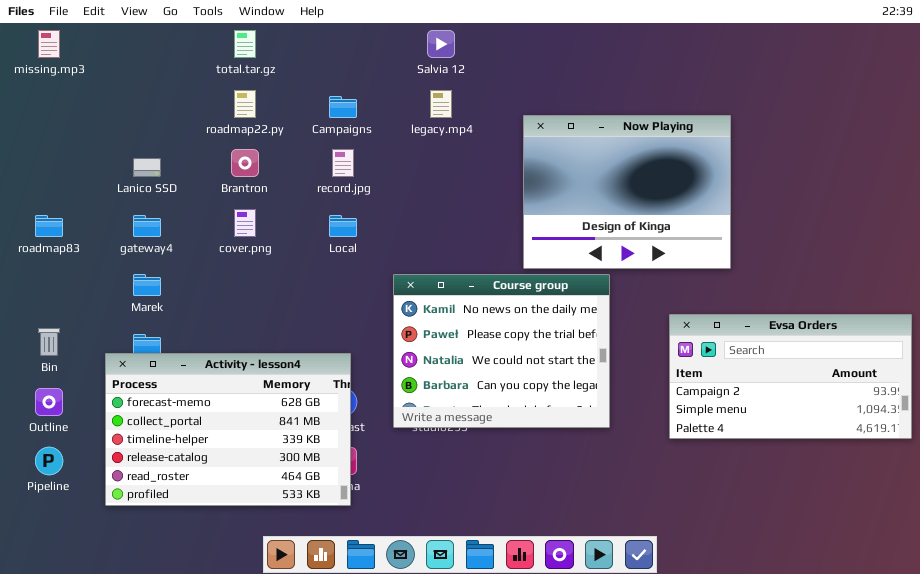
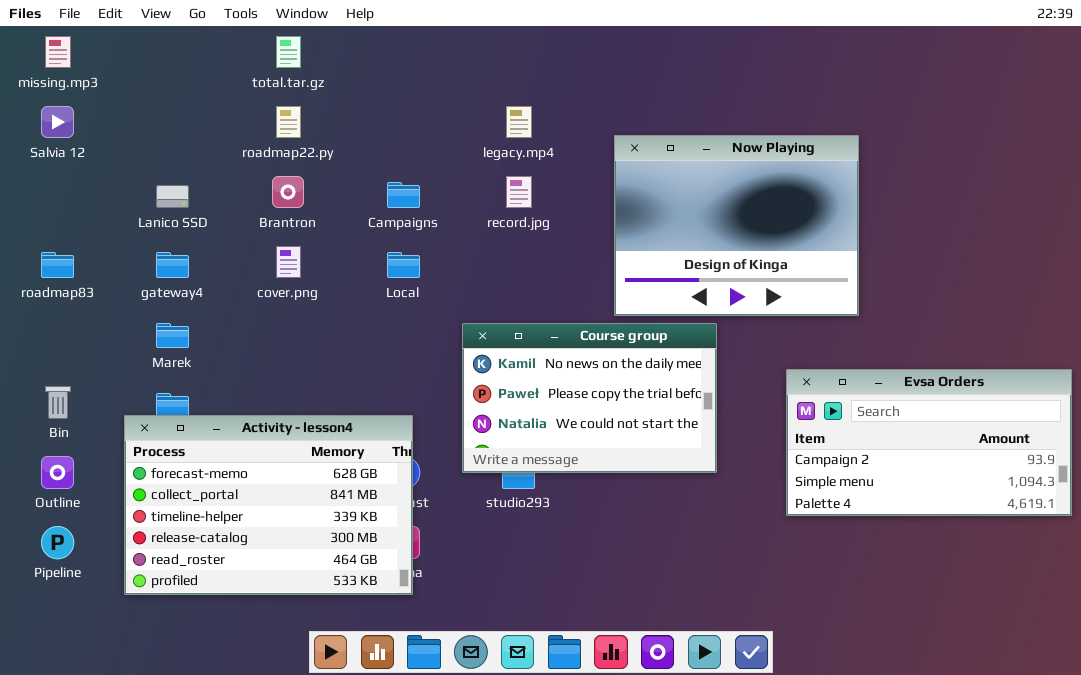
Salvia 12: [427,30,455,58] -> [41,106,74,138], moved
Campaigns: [329,96,357,118] -> [387,182,420,208], moved
record.jpg: [332,149,354,177] -> [506,176,532,208], moved
Course group: [393,274,610,428] -> [462,323,717,473], resized

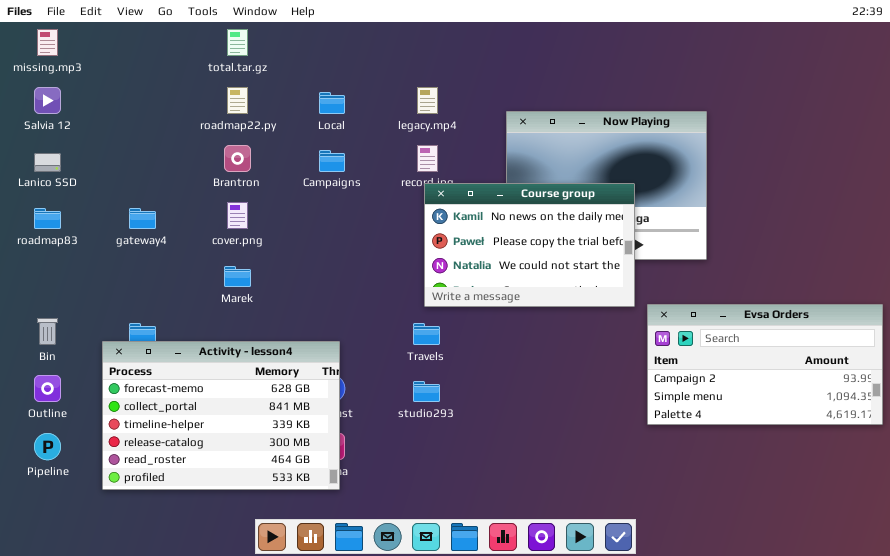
Lanico SSD: [156,185,189,208] -> [34,153,61,172], moved
Local: [387,252,420,278] -> [319,92,345,114], moved
Marek: [156,323,189,348] -> [224,266,251,287], moved
Course group: [462,323,717,473] -> [424,183,635,307], moved

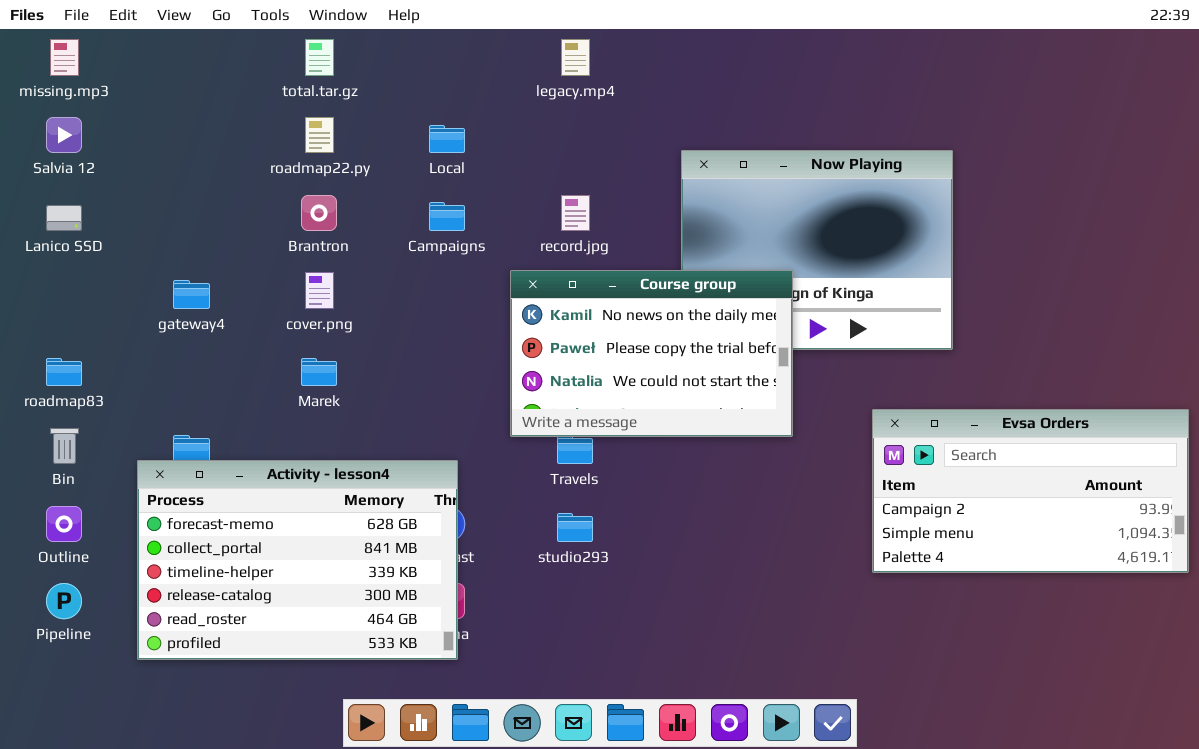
legacy.mp4: [417,87,438,114] -> [561,39,590,76], moved
Course group: [424,183,635,307] -> [510,270,793,437], moved
roadmap83: [34,208,61,229] -> [46,358,82,386], moved

